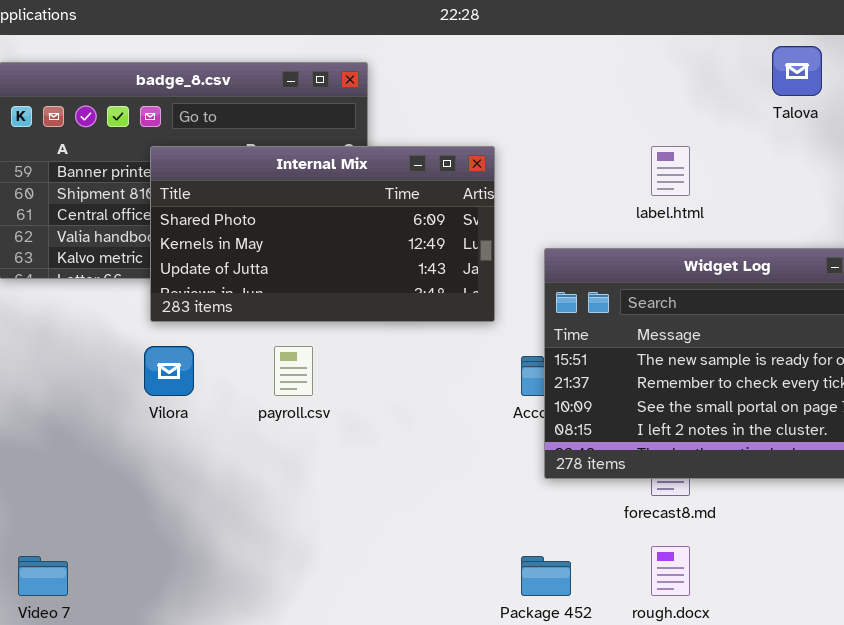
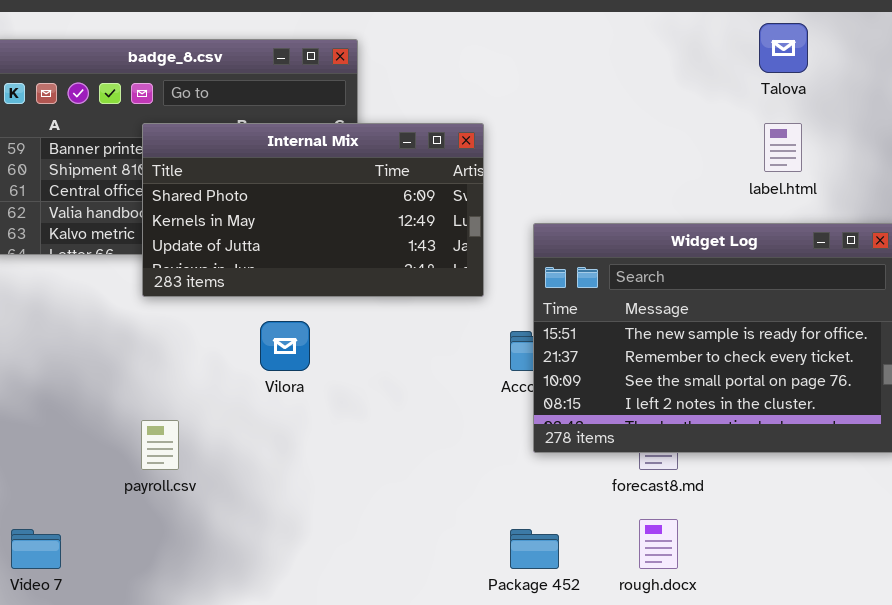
label.html: [651,146,690,196] -> [764,123,802,172], moved
Vilora: [144,346,194,396] -> [260,321,310,371], moved
payroll.csv: [274,346,313,396] -> [141,420,179,470], moved

